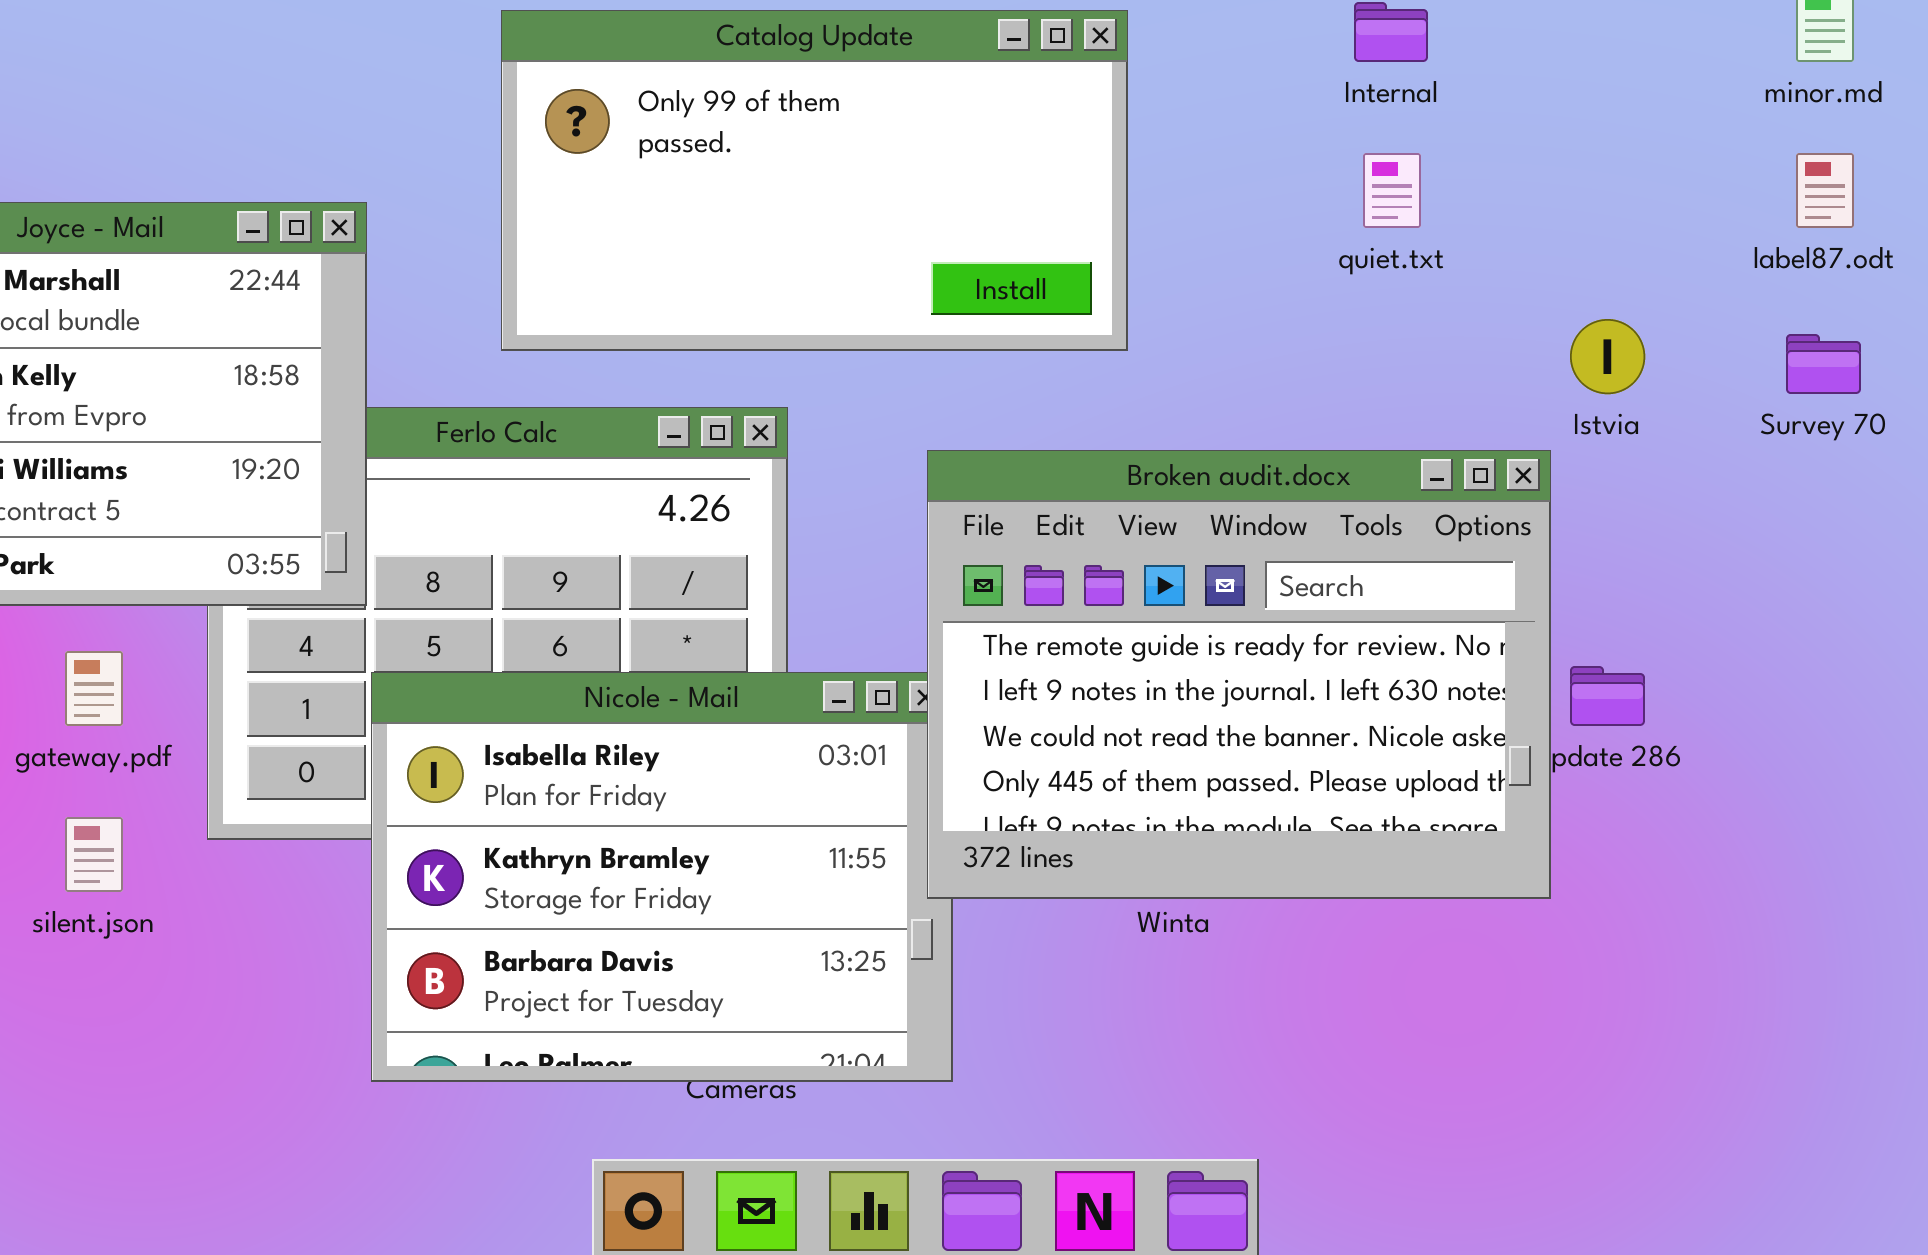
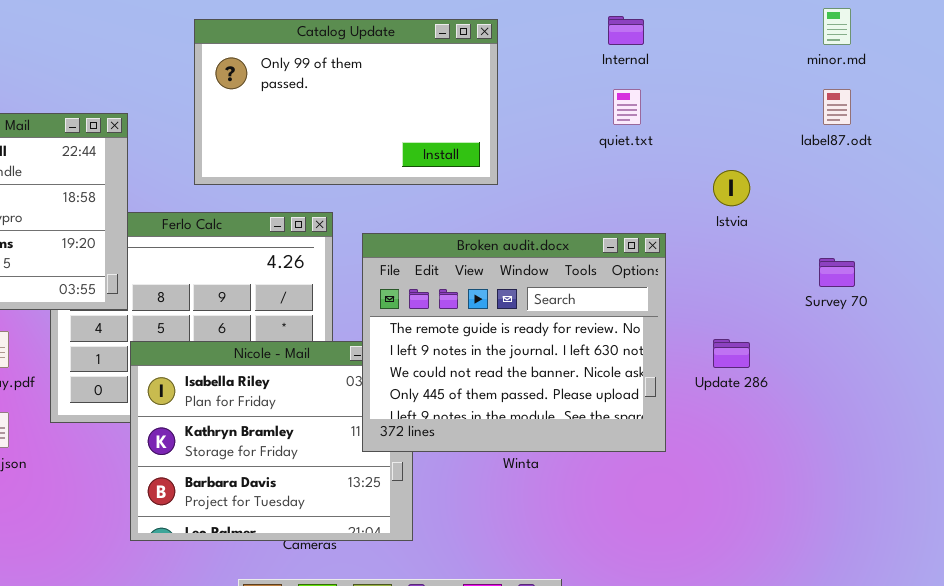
Survey 70: [1786,334,1861,394] -> [819,258,855,287], moved
Broken audit.docx: [927,450,1551,899] -> [362,233,666,452], moved

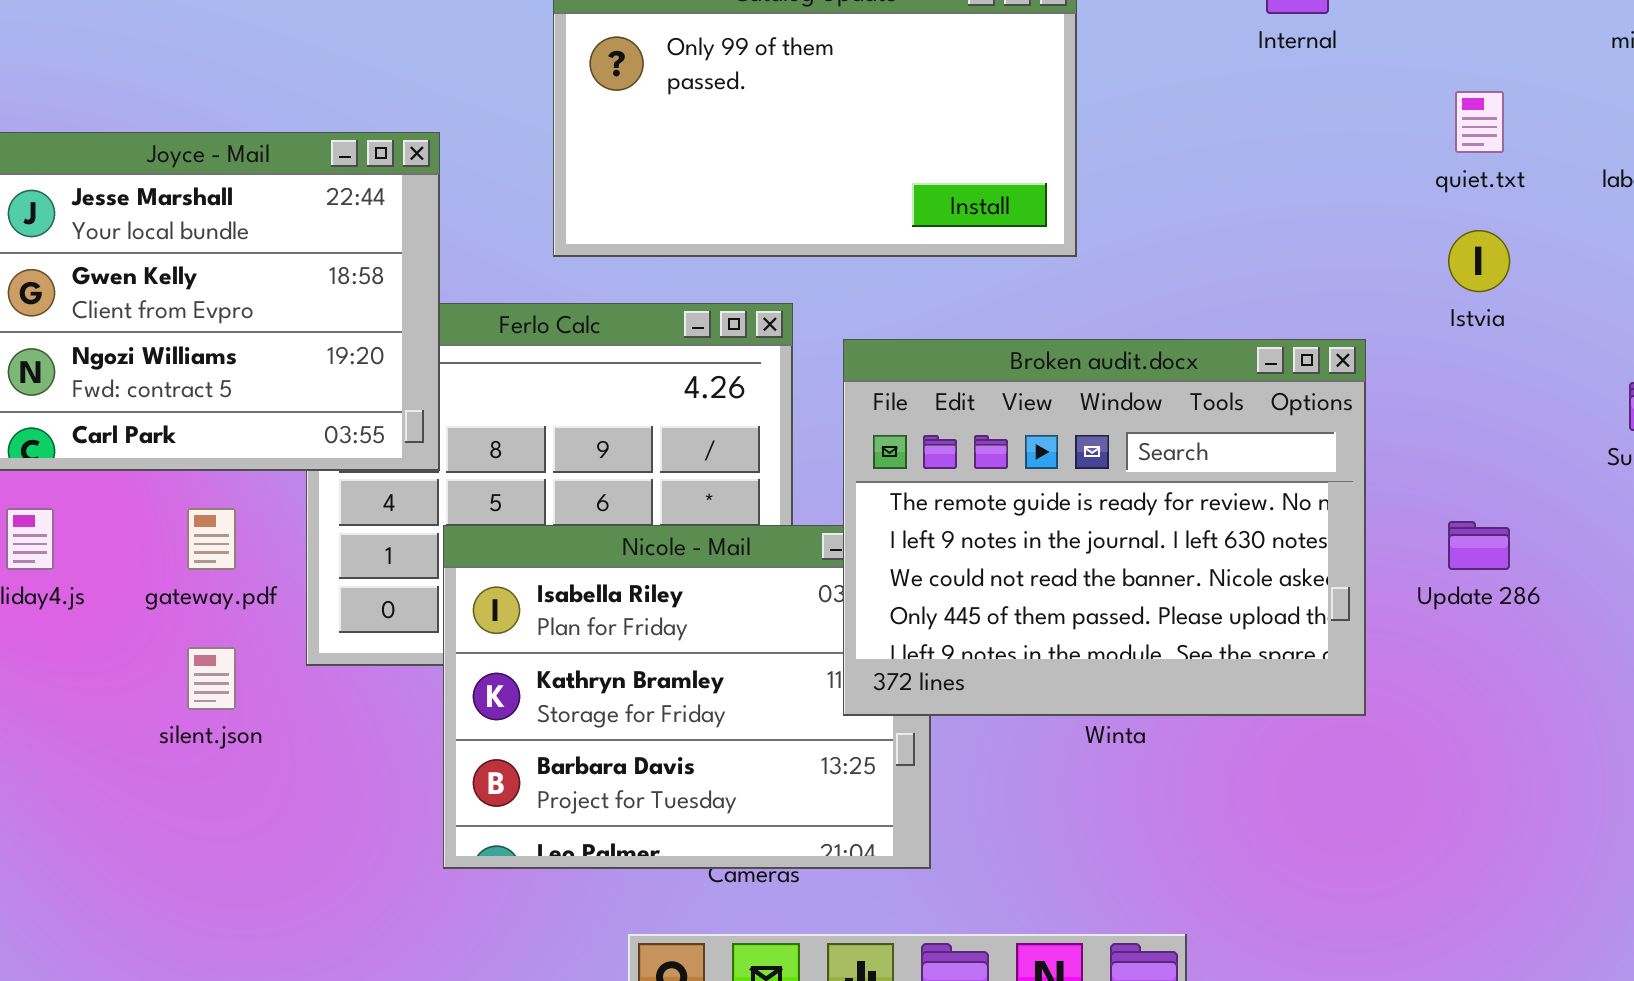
quiet.txt: [613,89,641,125] -> [1455,91,1504,153], moved

